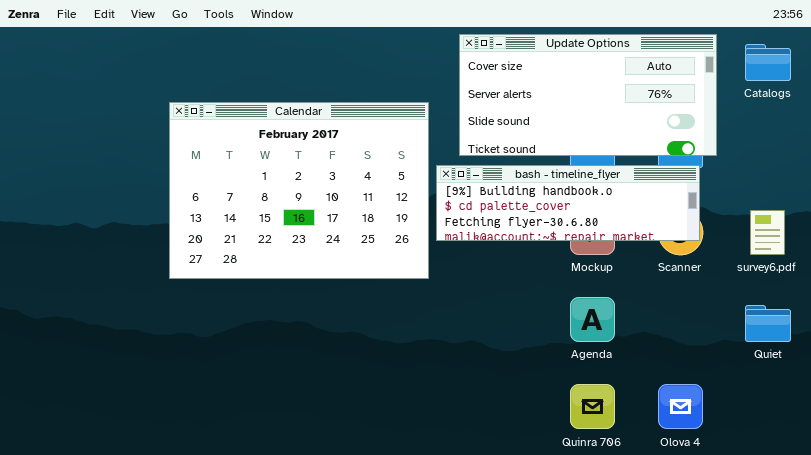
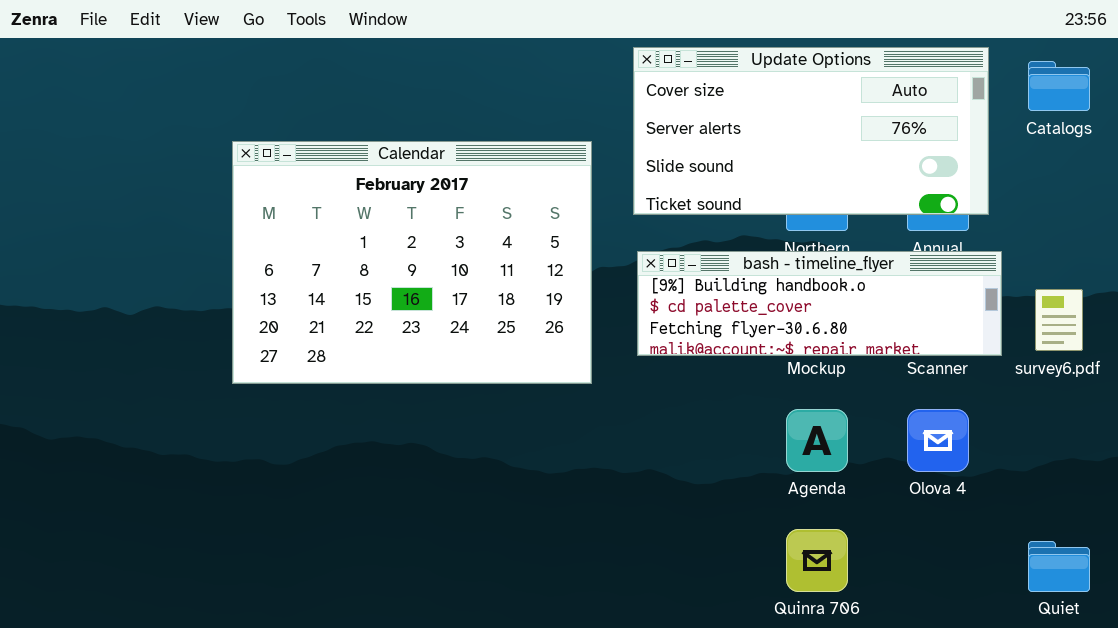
bash - timeline_flyer: [436,165,700,241] -> [637,251,1002,356], moved
Quiet: [745,305,791,342] -> [1028,541,1090,592], moved
Olova 4: [658,384,703,429] -> [907,409,969,472], moved

